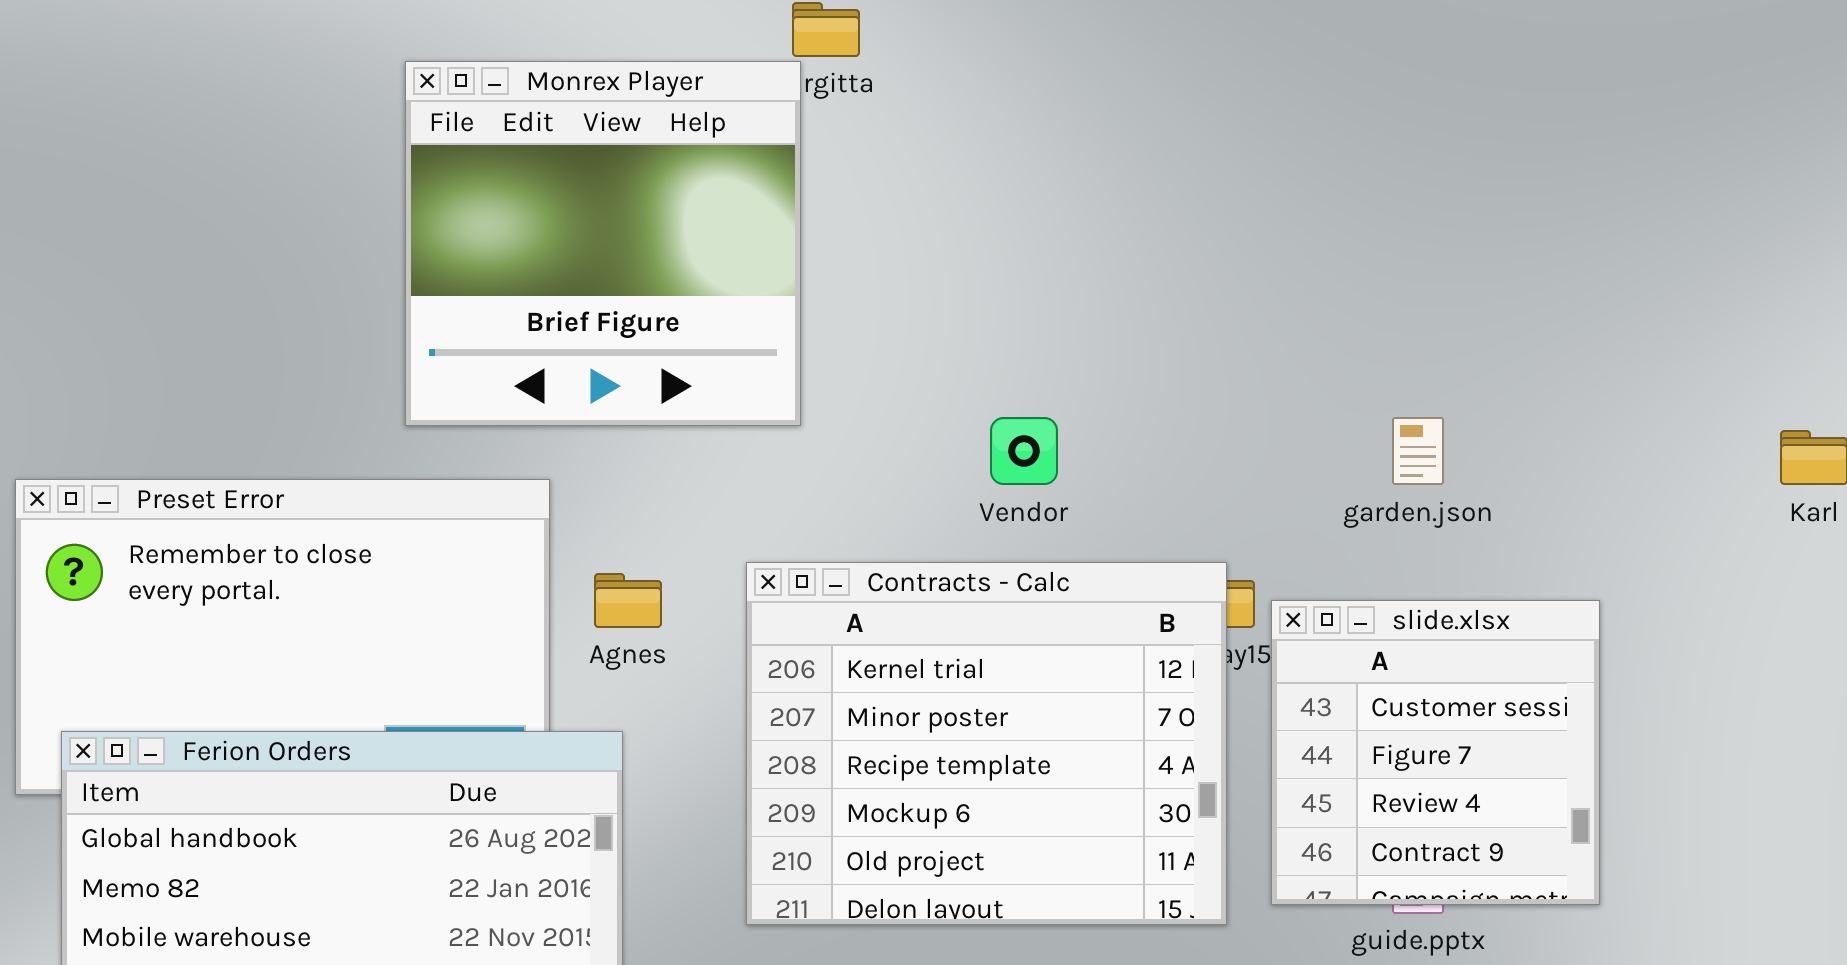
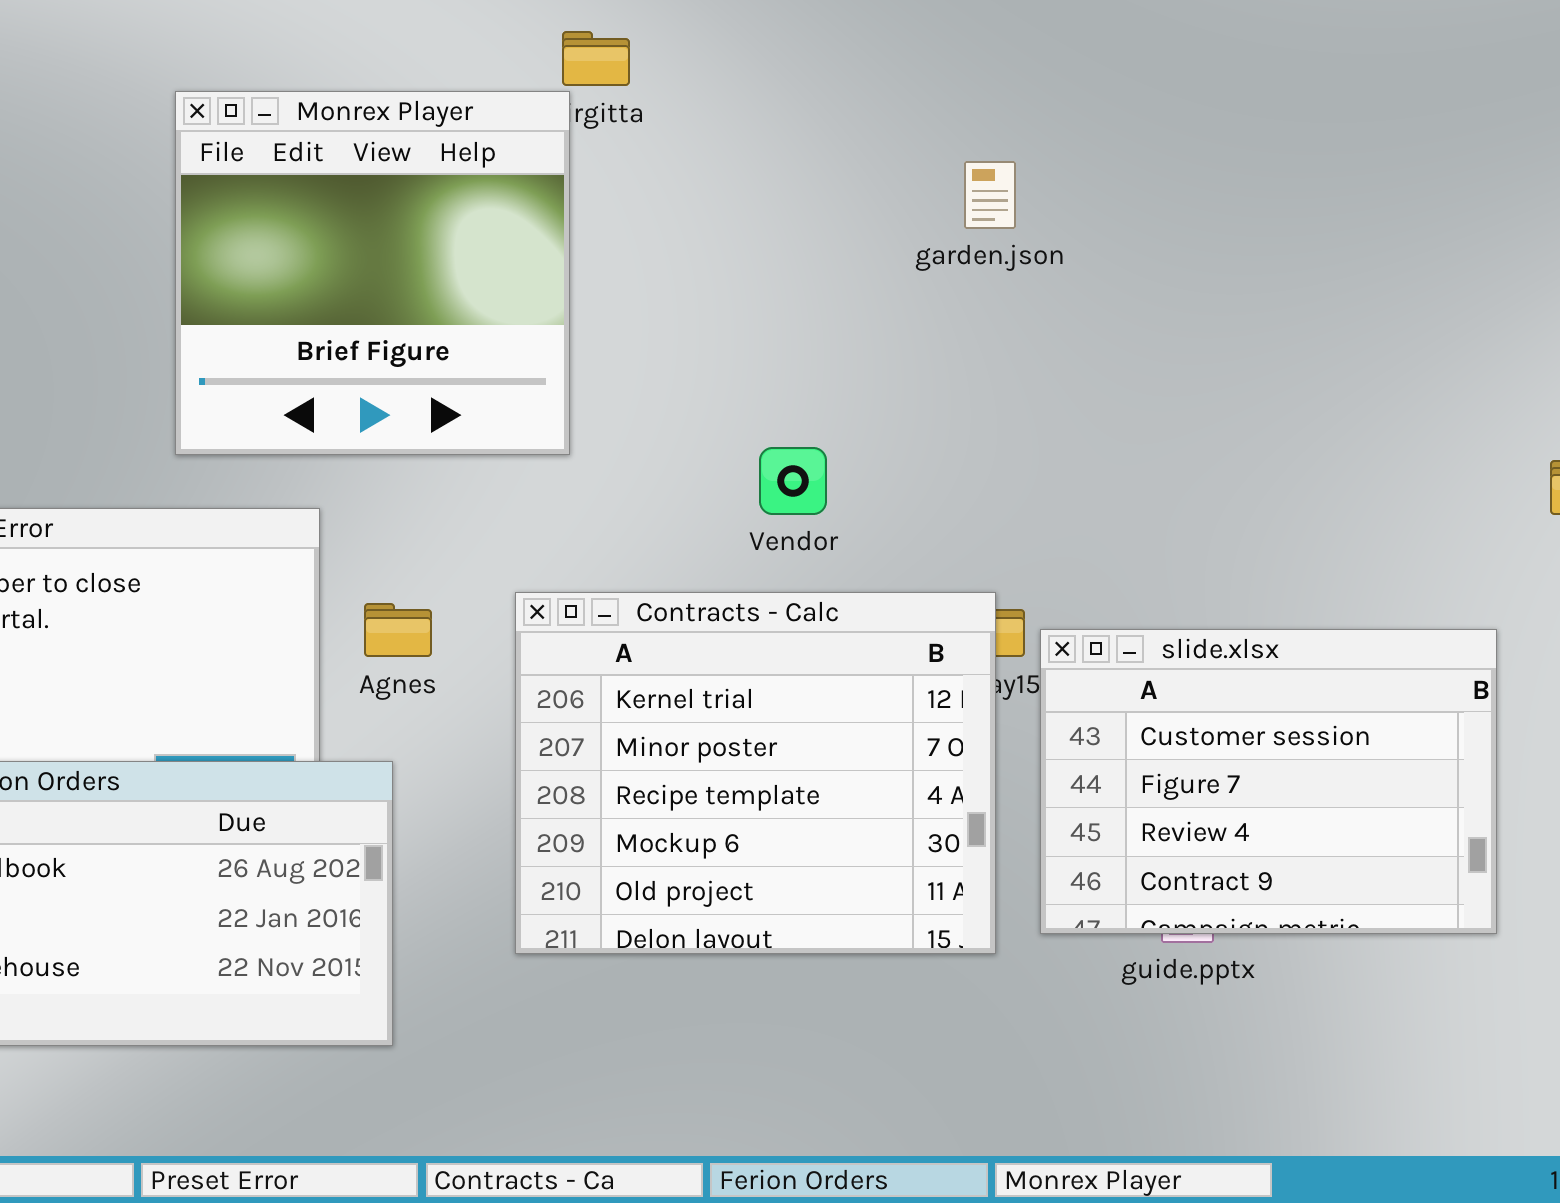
garden.json: [1392,417,1444,485] -> [964,161,1016,229], moved
slide.xlsx: [1271,600,1600,905] -> [1040,629,1497,934], resized

